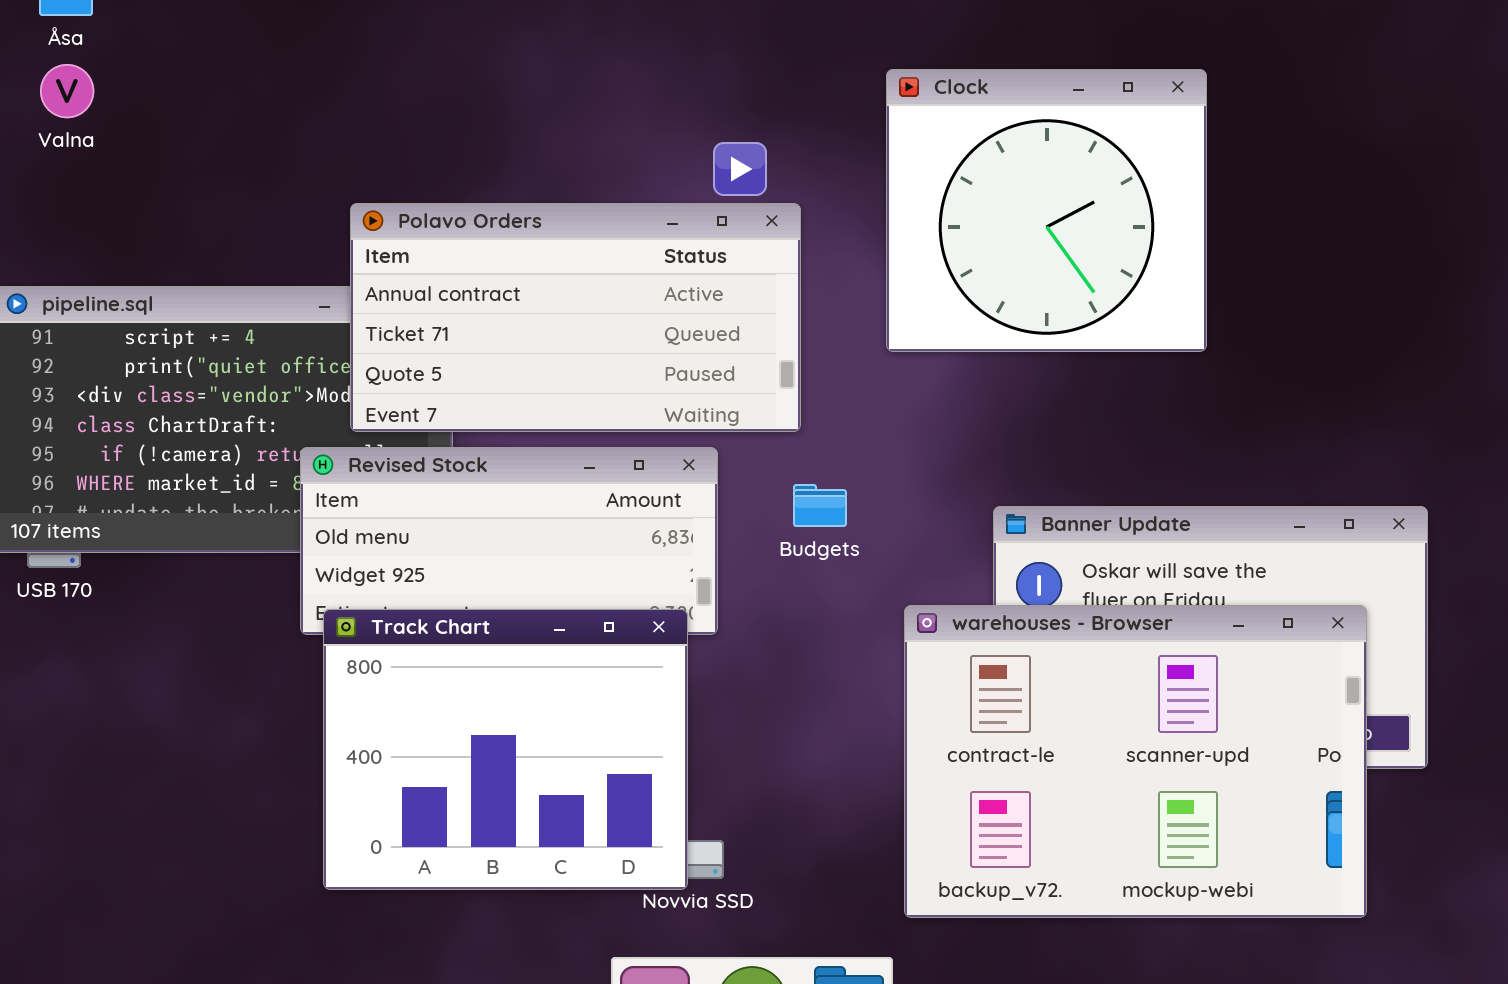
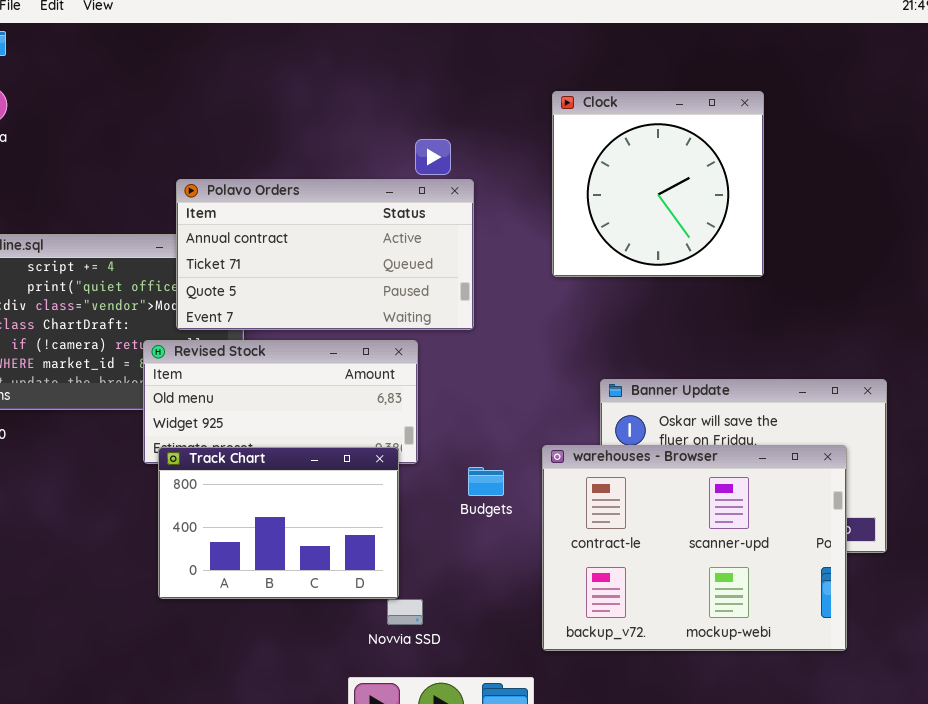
Clock: [886,69,1207,352] -> [552,91,764,277], moved
Budgets: [793,484,847,527] -> [468,467,504,496], moved
Track Chart: [323,609,688,890] -> [158,447,399,599], resized

